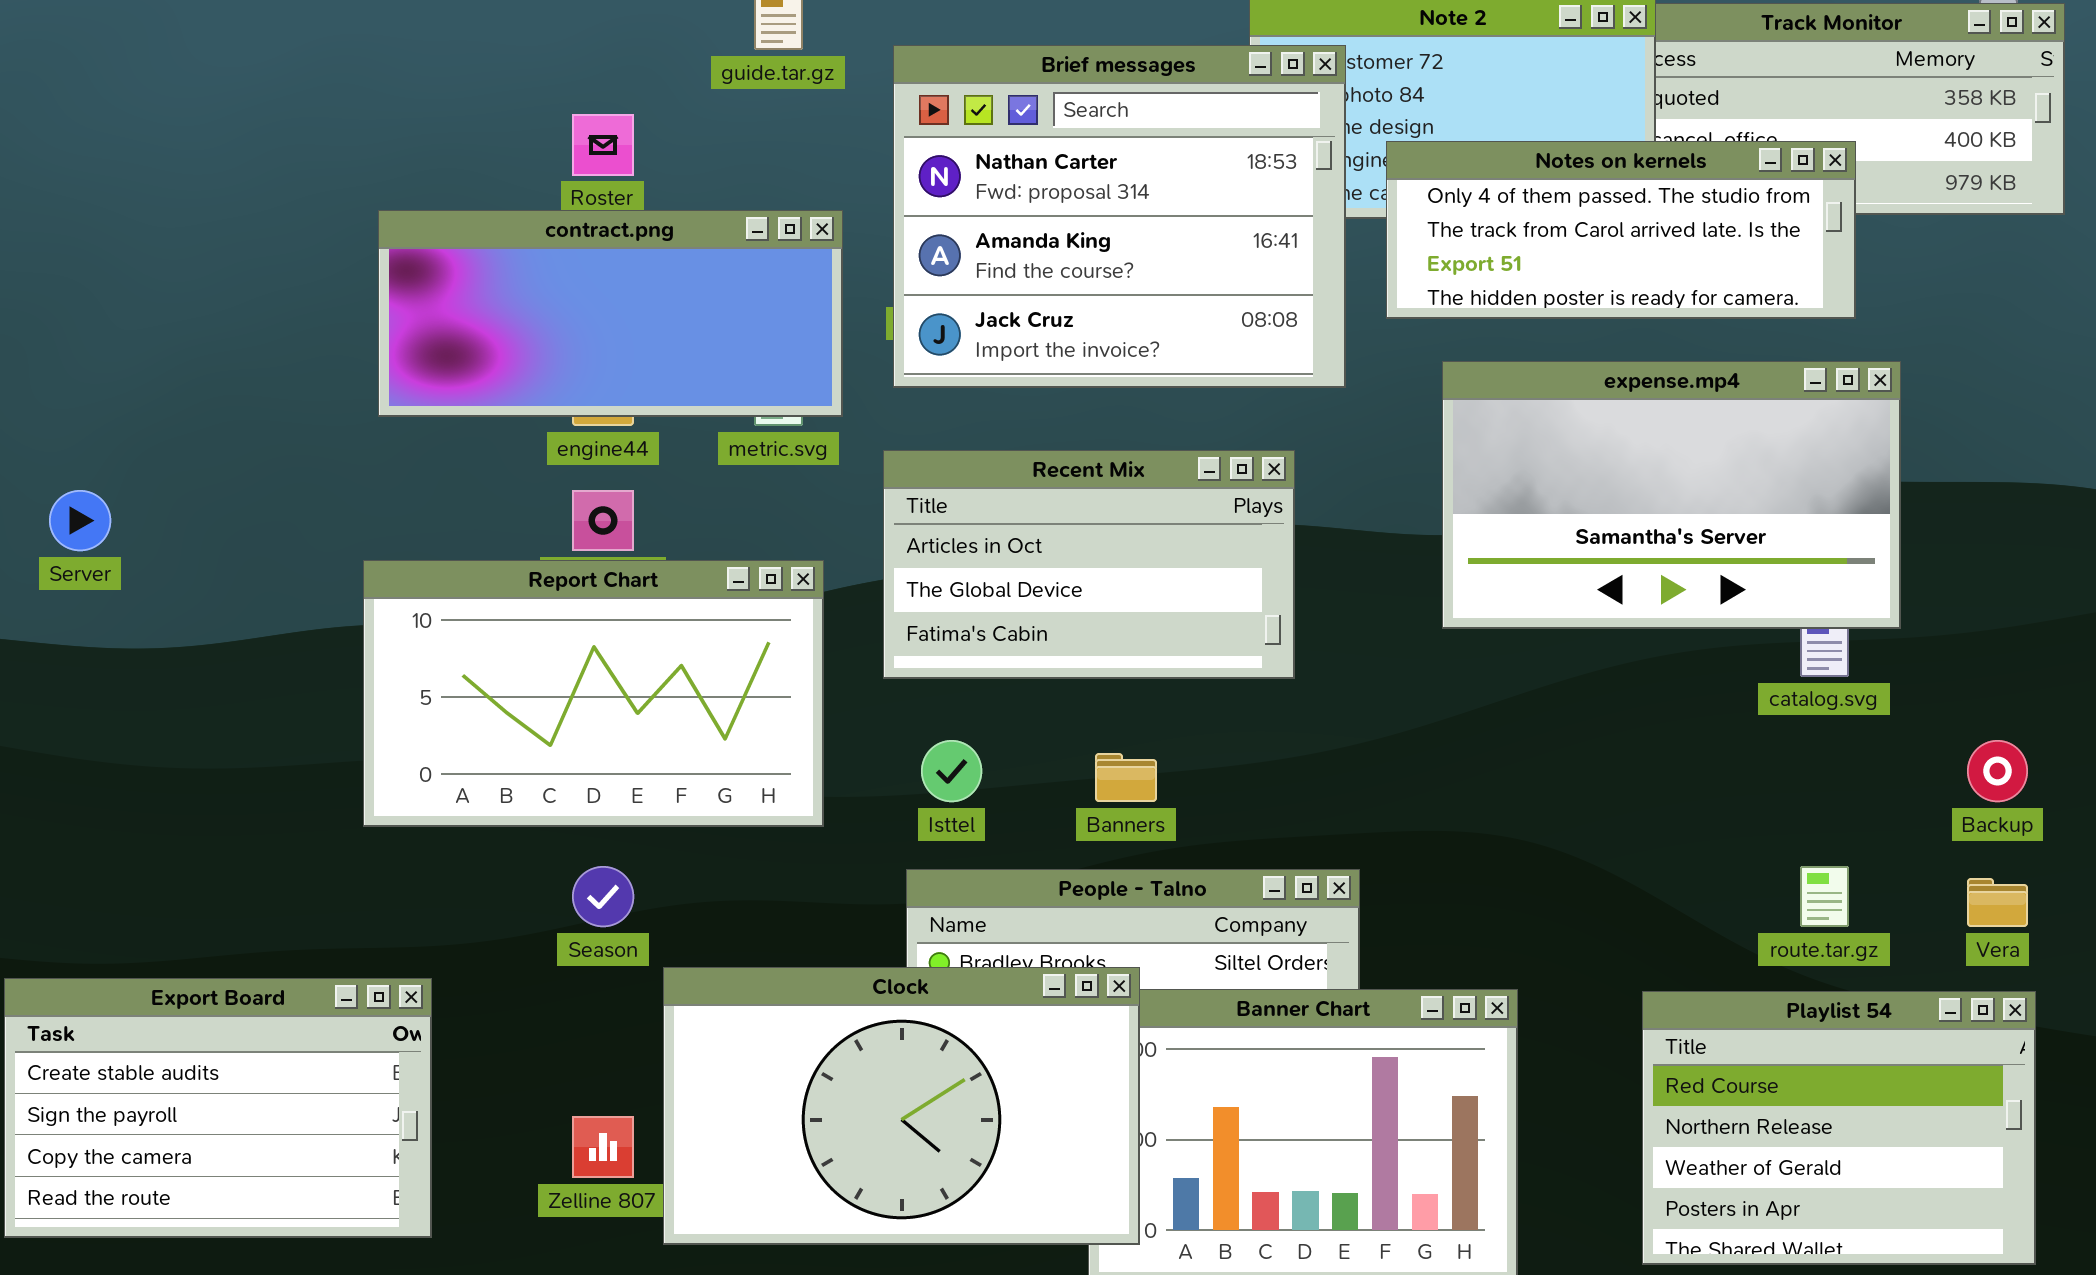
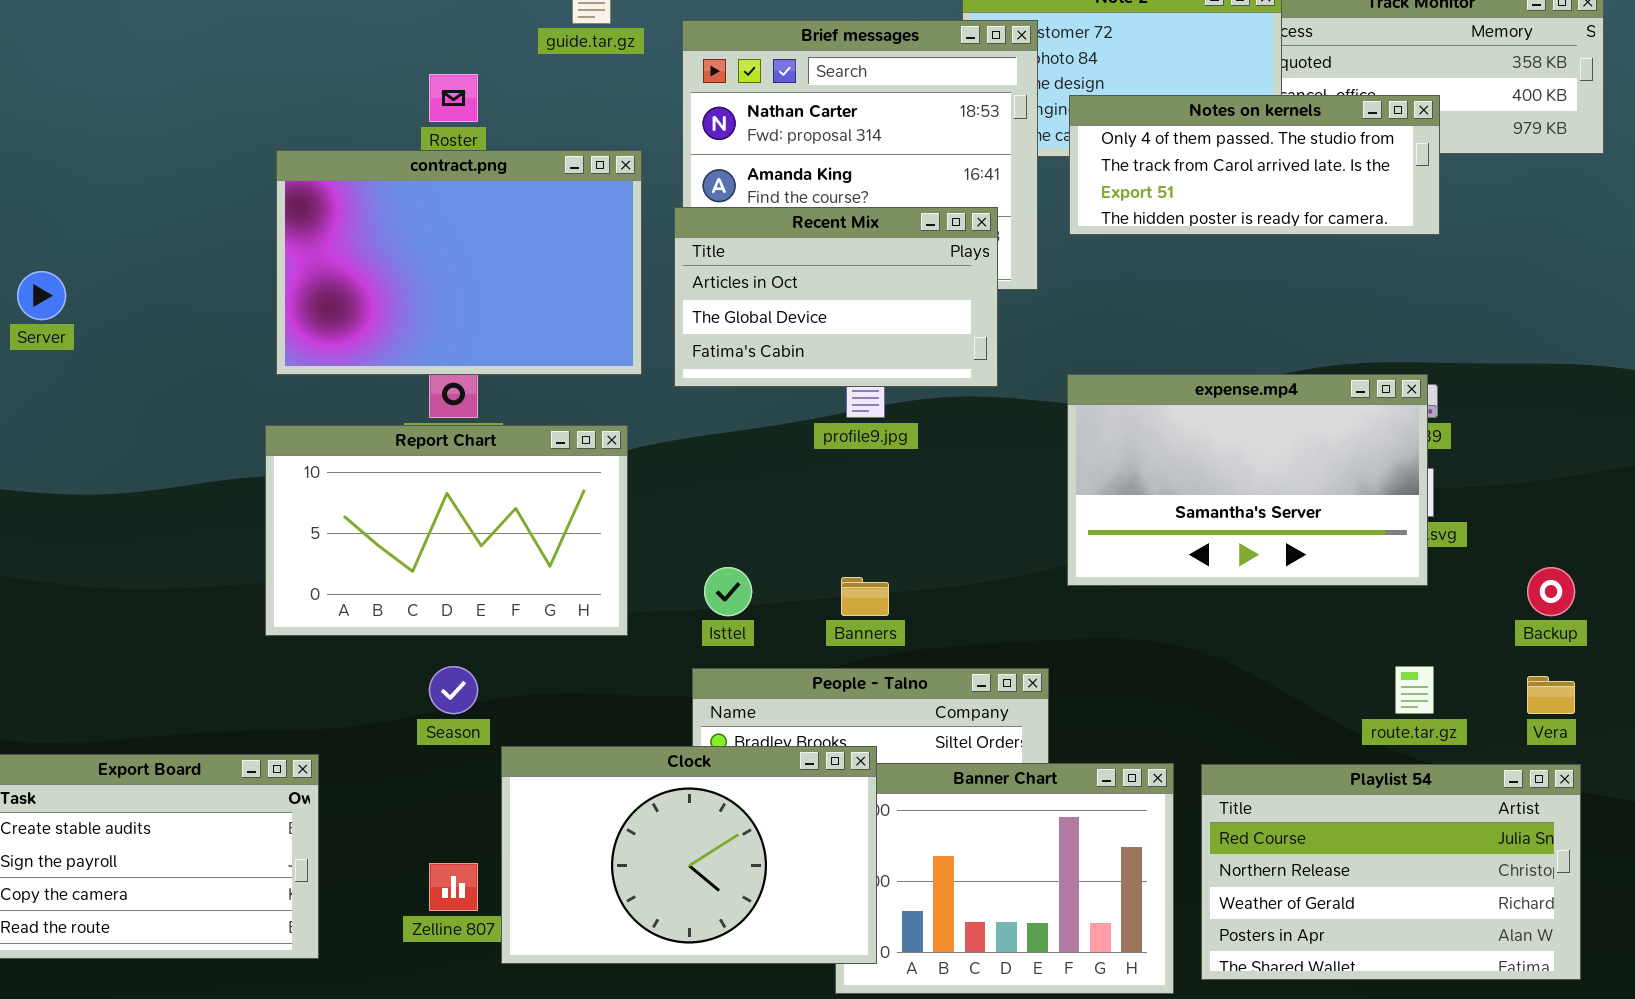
contract.png: [378,210,843,417] -> [276,150,642,375], resized
expense.mp4: [1442,361,1901,629] -> [1067,374,1428,586], moved
Recent Mix: [883,450,1295,679] -> [674,207,998,387], moved
Server: [49,490,111,551] -> [17,271,66,320], moved
Playlist 54: [1642,991,2036,1265] -> [1201,764,1581,980], resized

